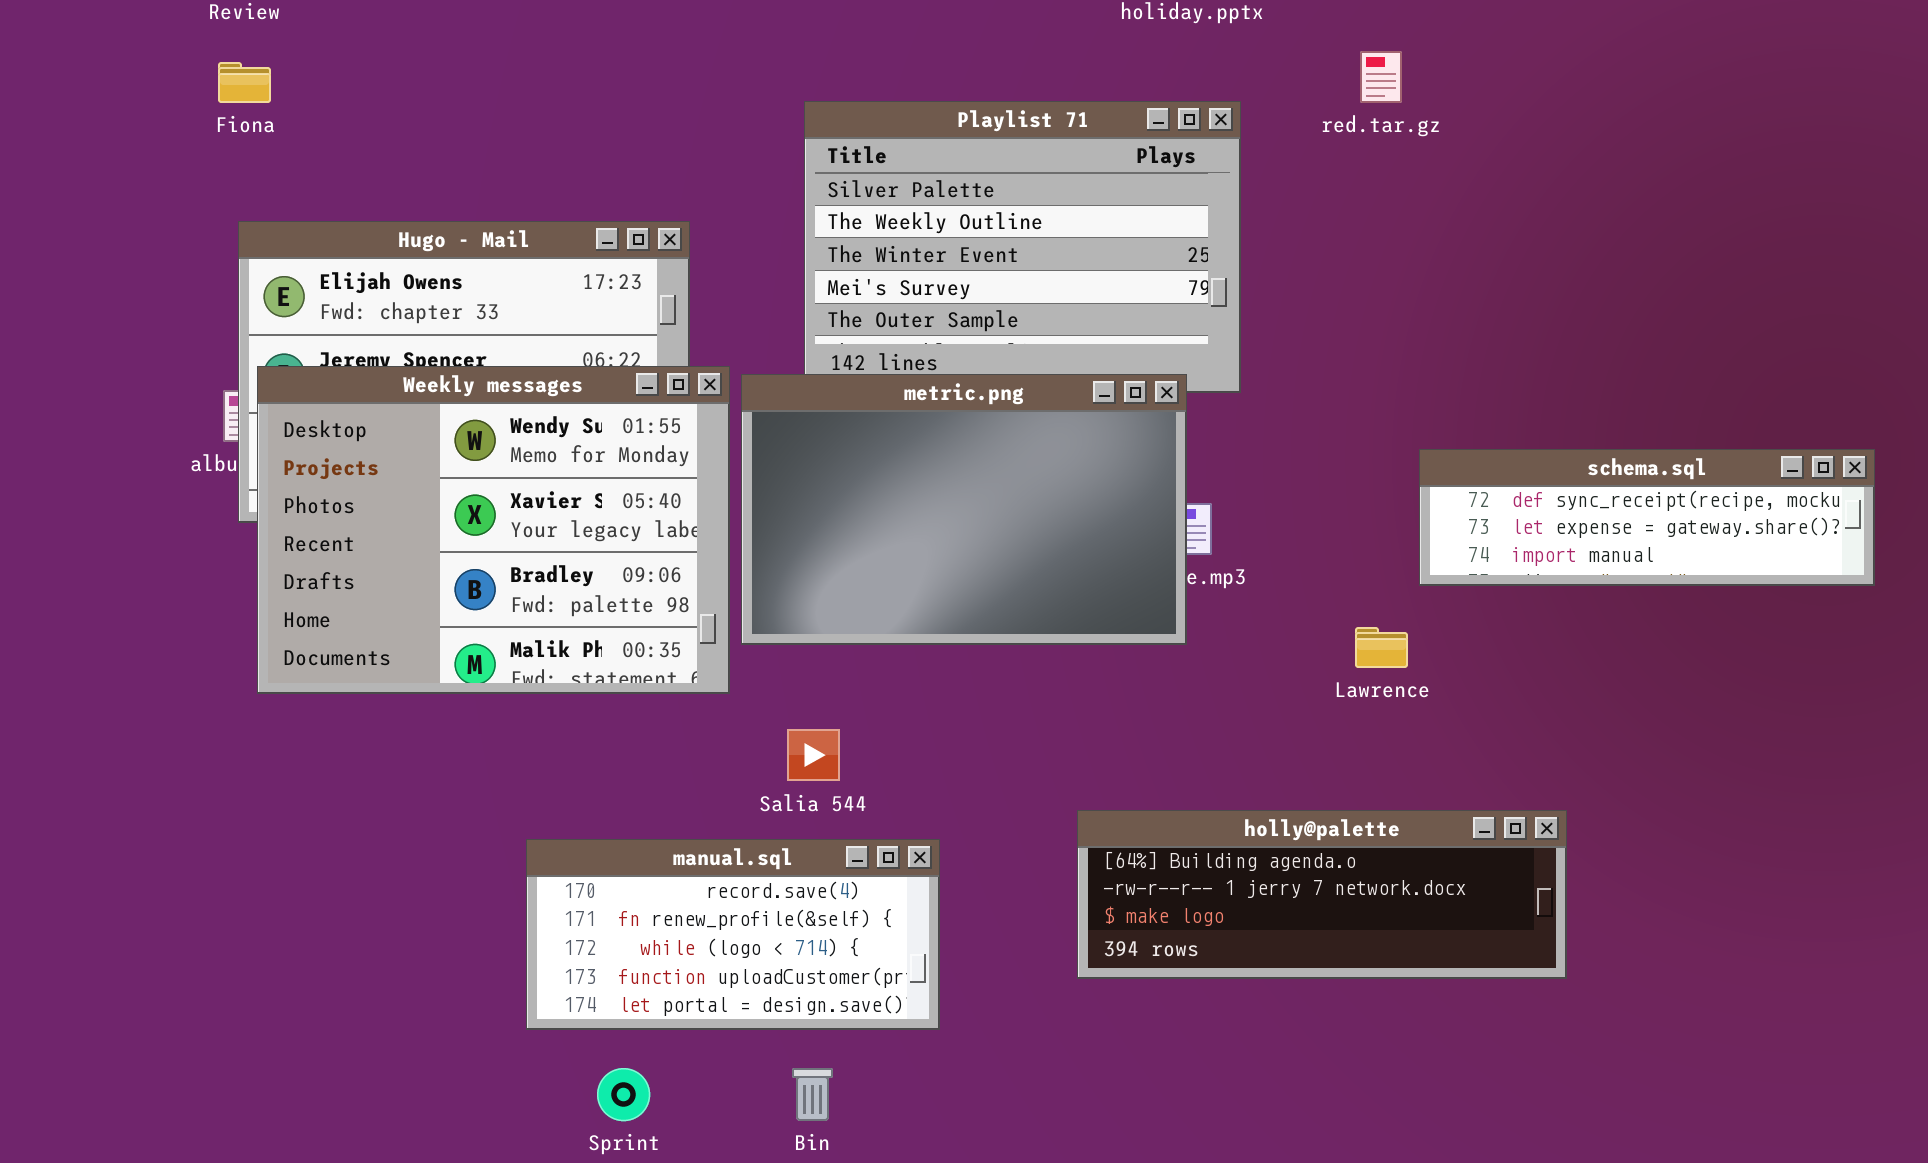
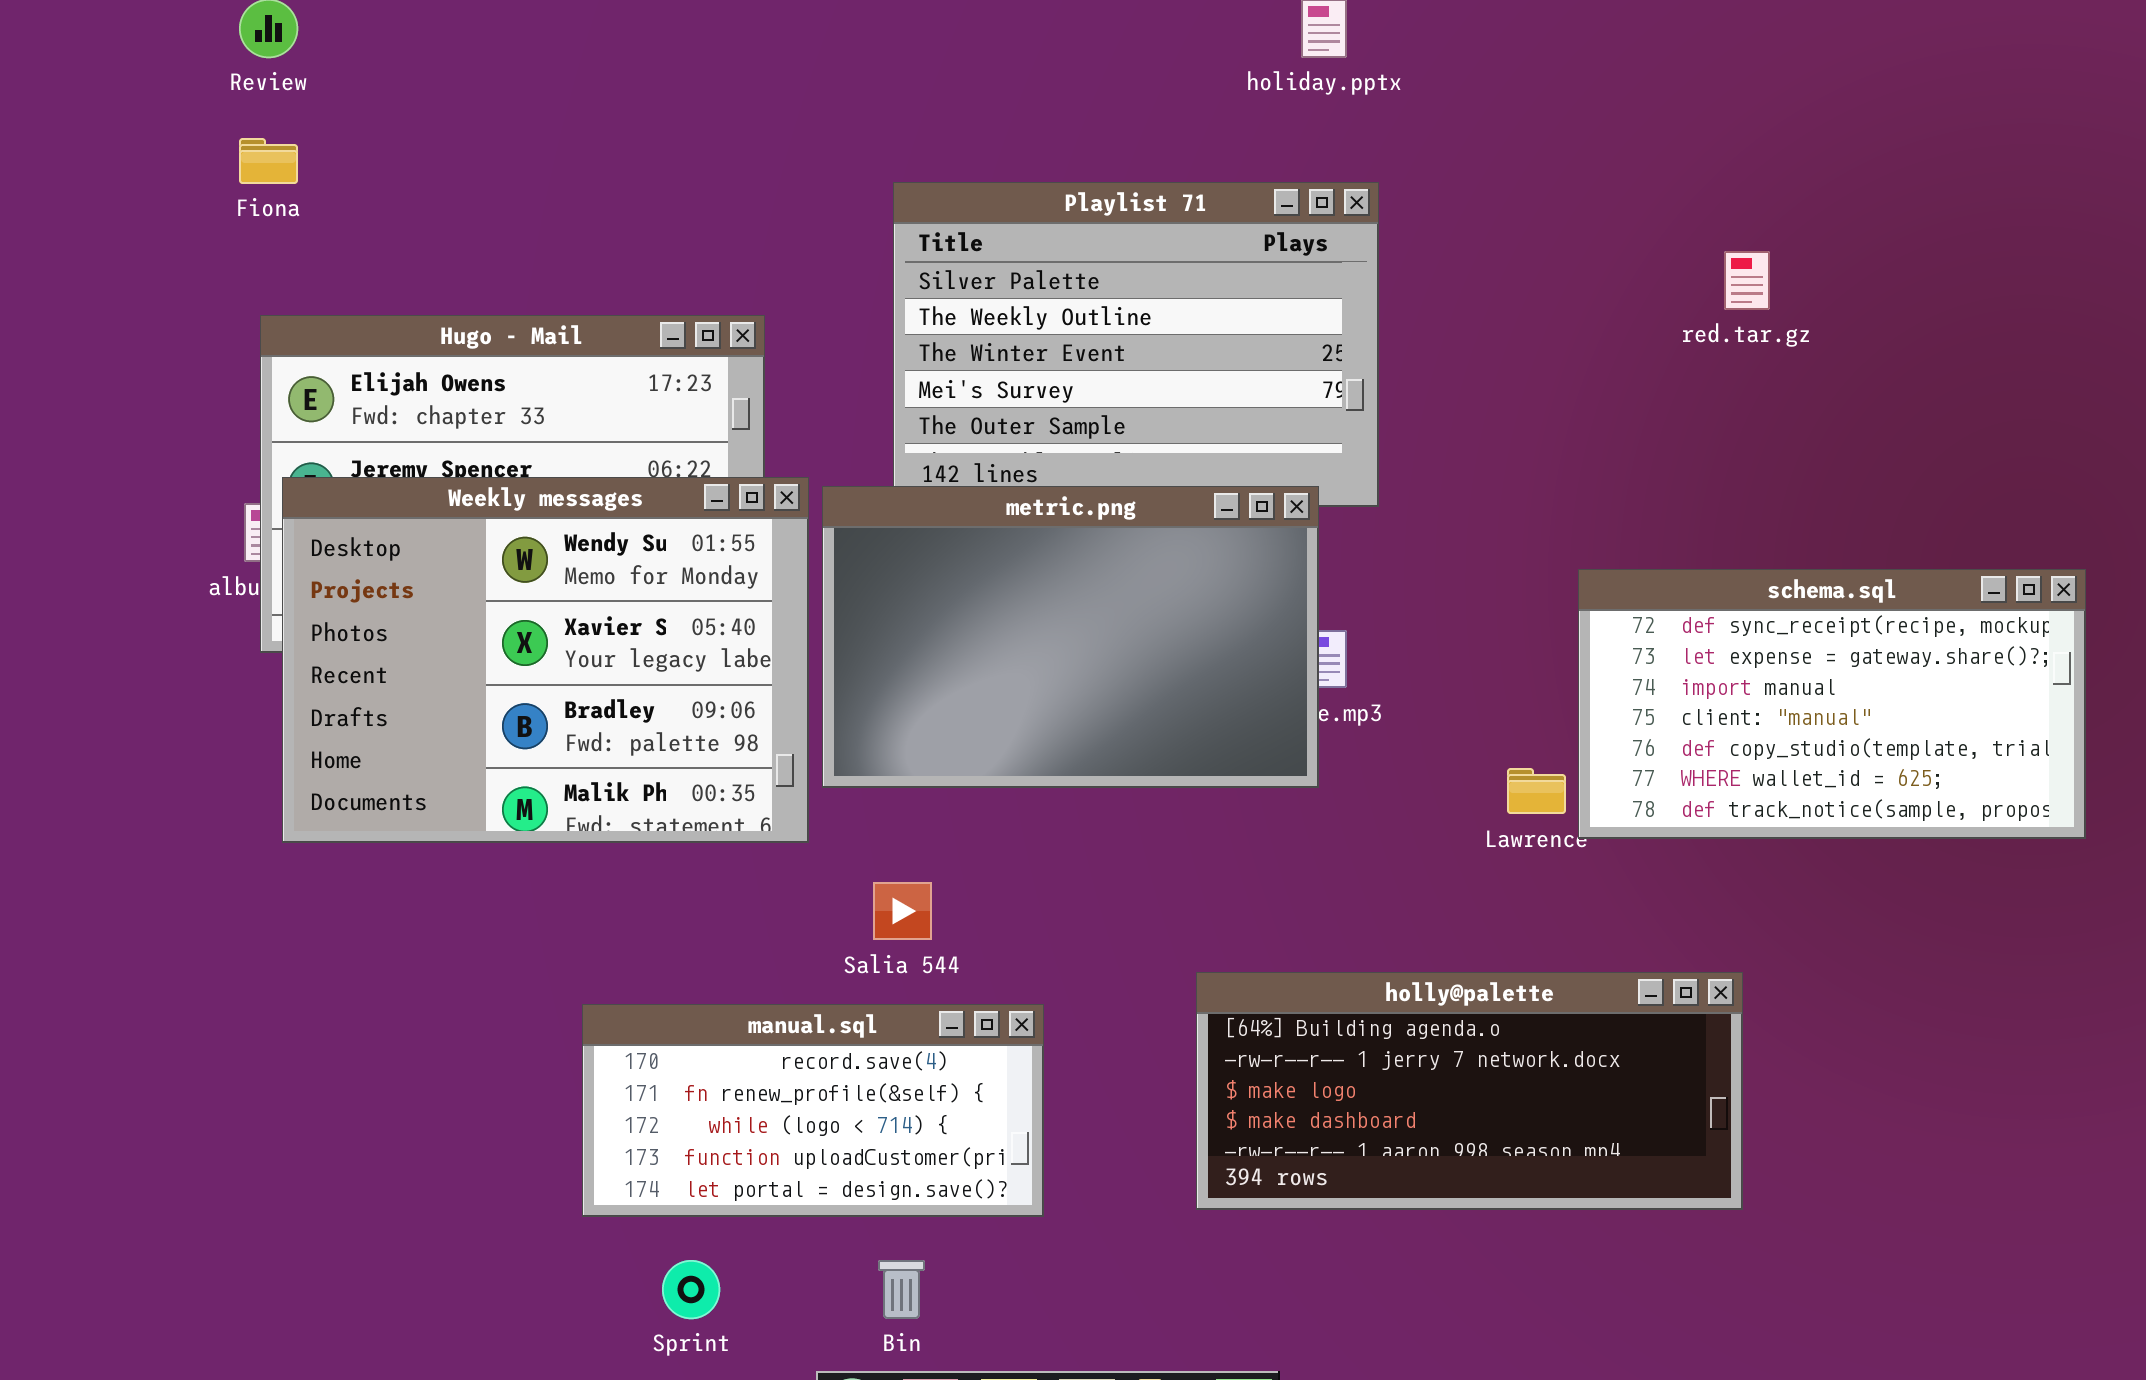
red.tar.gz: [1360,51,1402,103] -> [1724,251,1770,310], moved
schema.sql: [1419,449,1875,586] -> [1578,569,2086,839], resized
holly@palette: [1077,810,1567,979] -> [1196,972,1743,1210], resized

